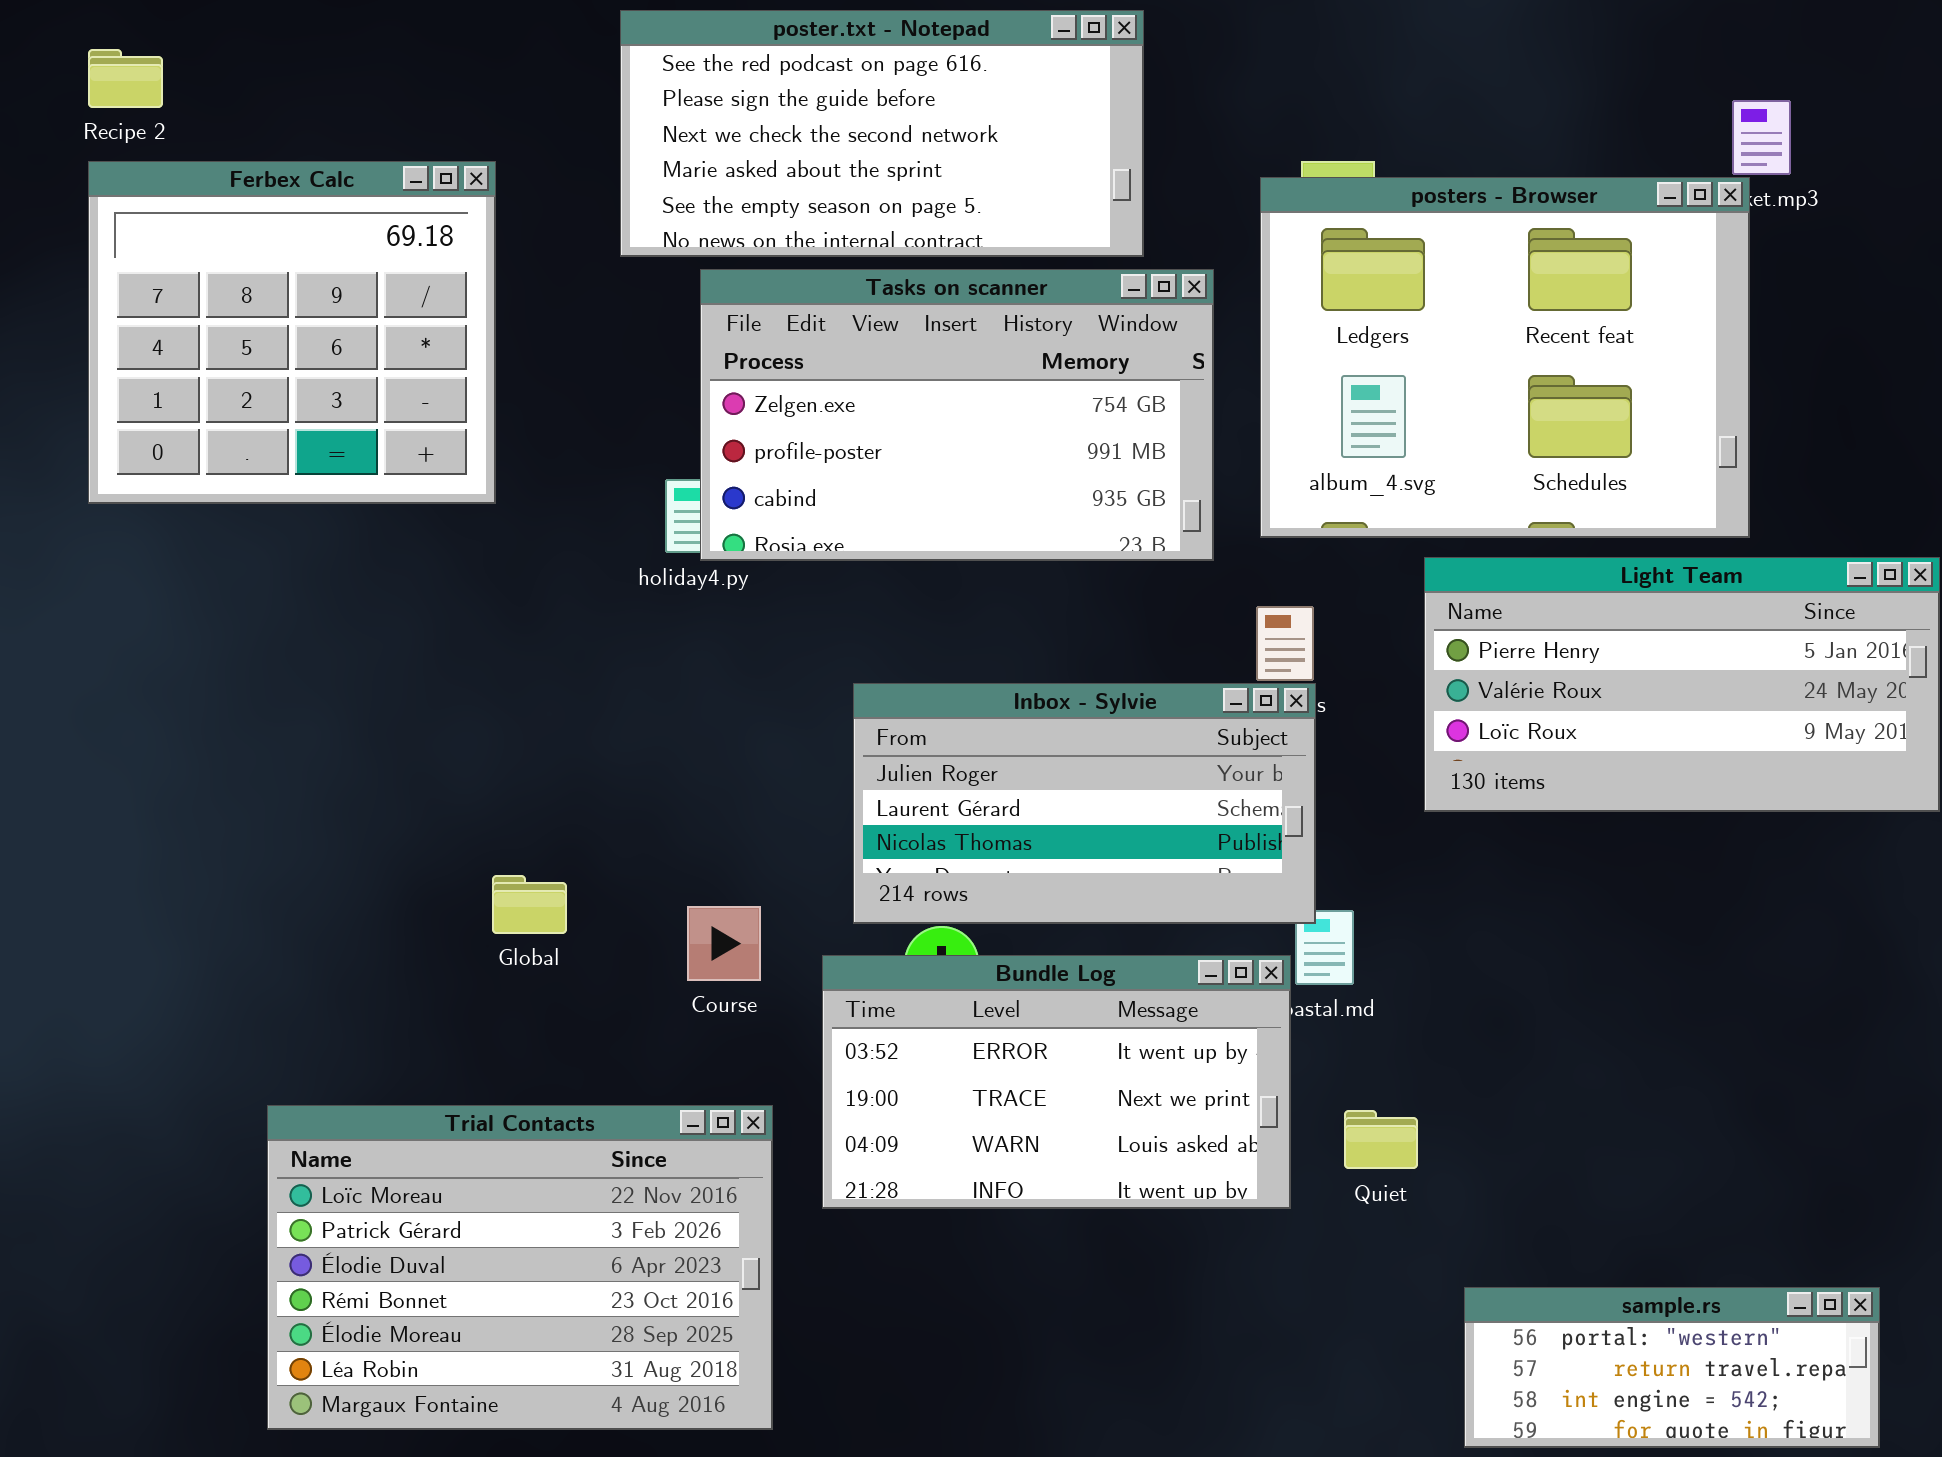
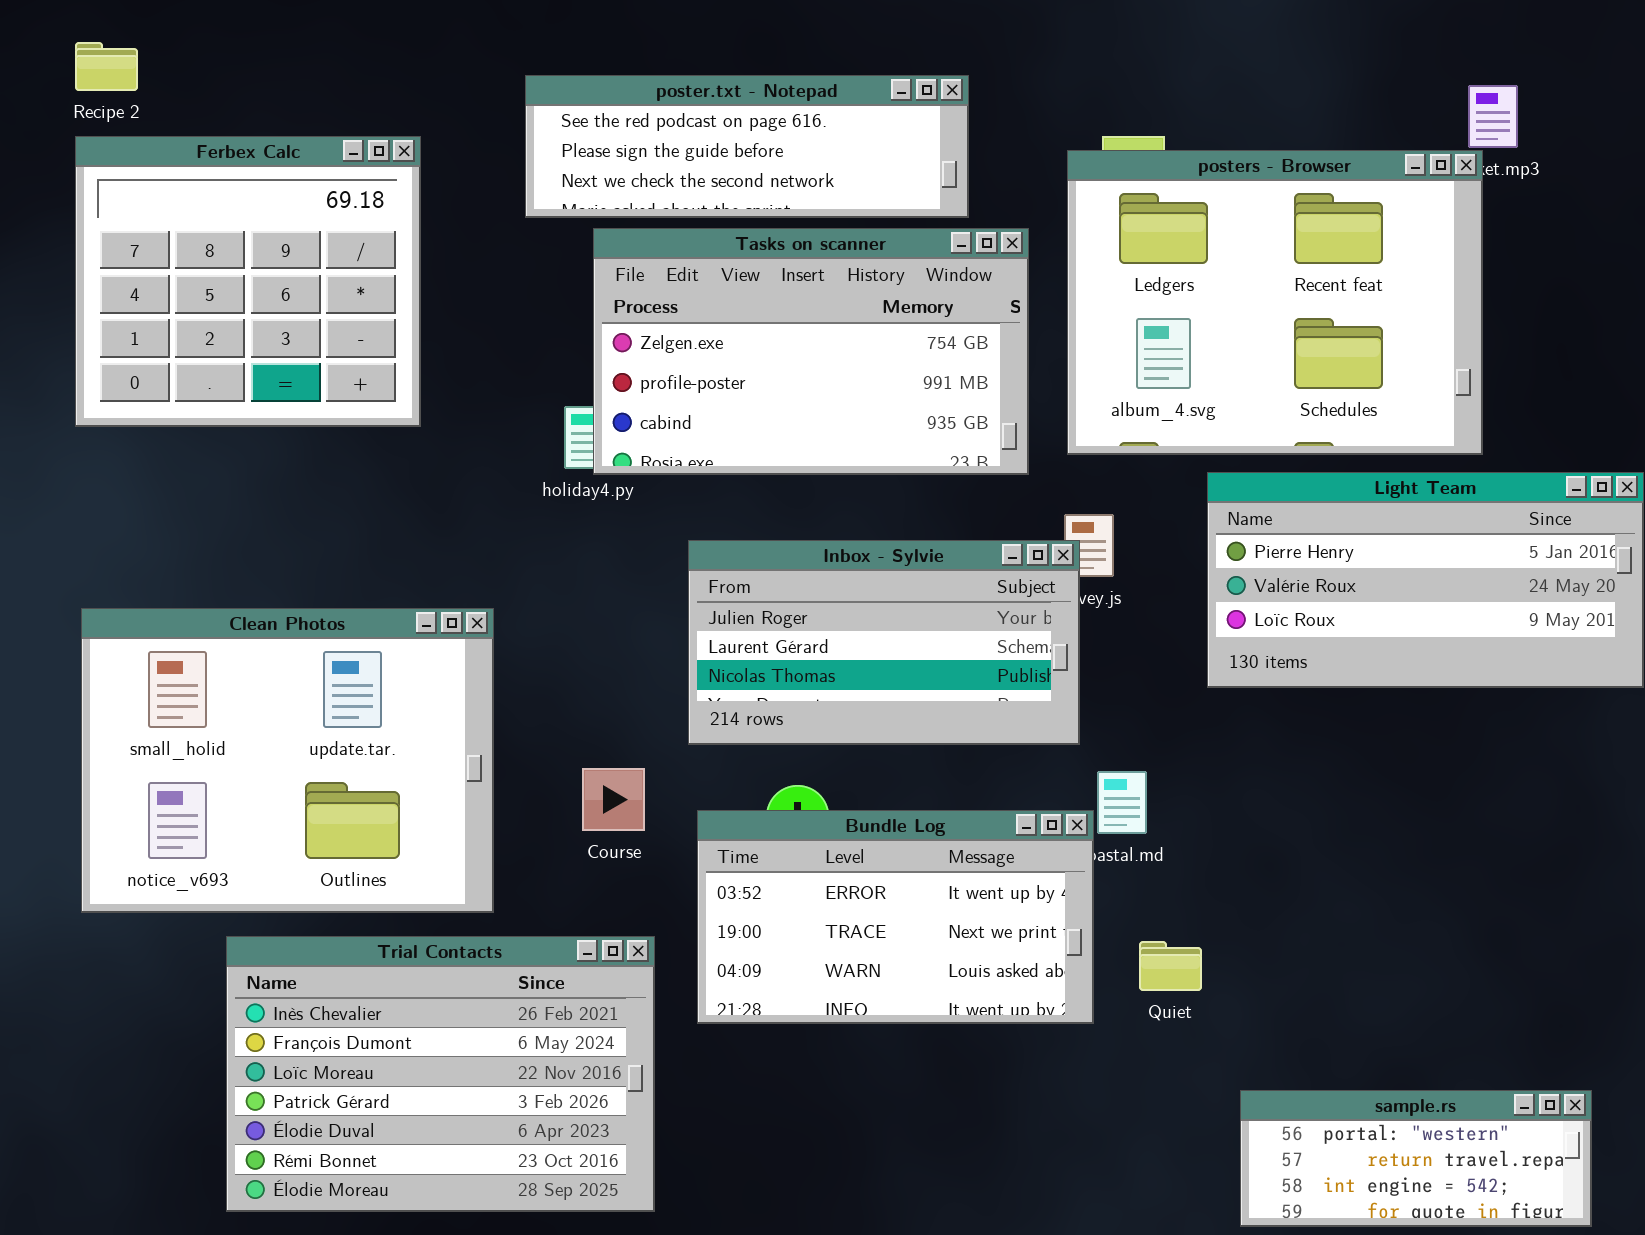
poster.txt - Notepad: [620,10,1144,257] -> [525,75,969,218], resized
Inbox - Sylvie: [853,683,1316,924] -> [688,540,1080,745], moved
Clean Photos: none -> [81,608,494,913], opened
Trial Contacts: [267,1105,773,1430] -> [226,936,655,1212], scrolled up 2 rows

